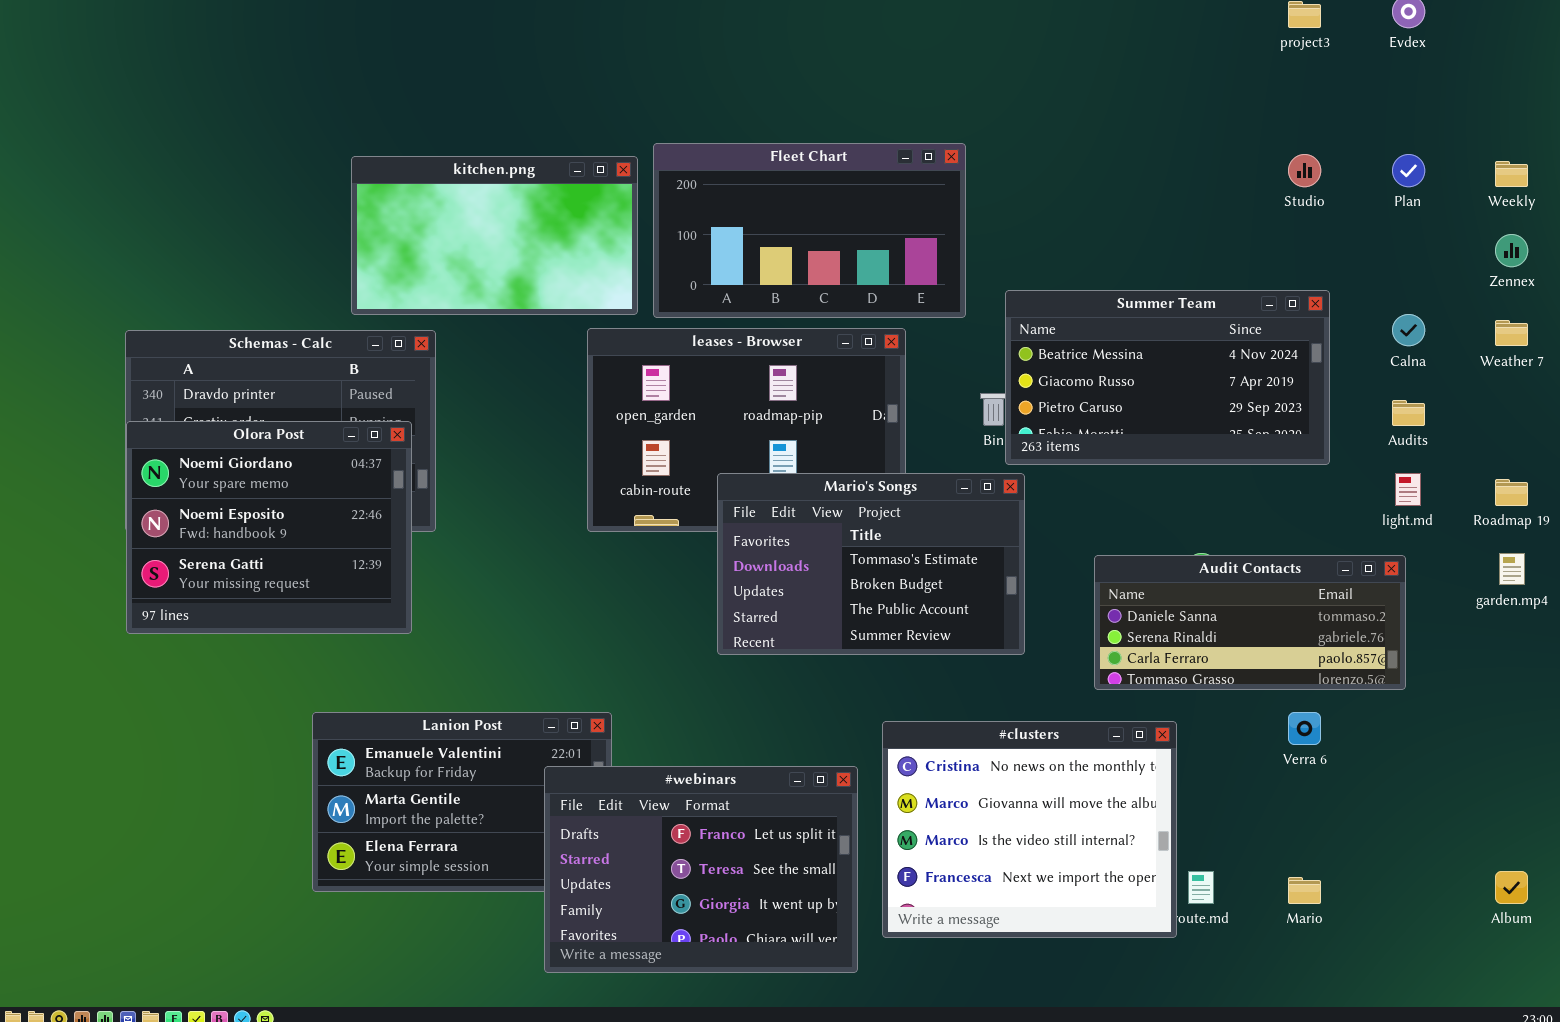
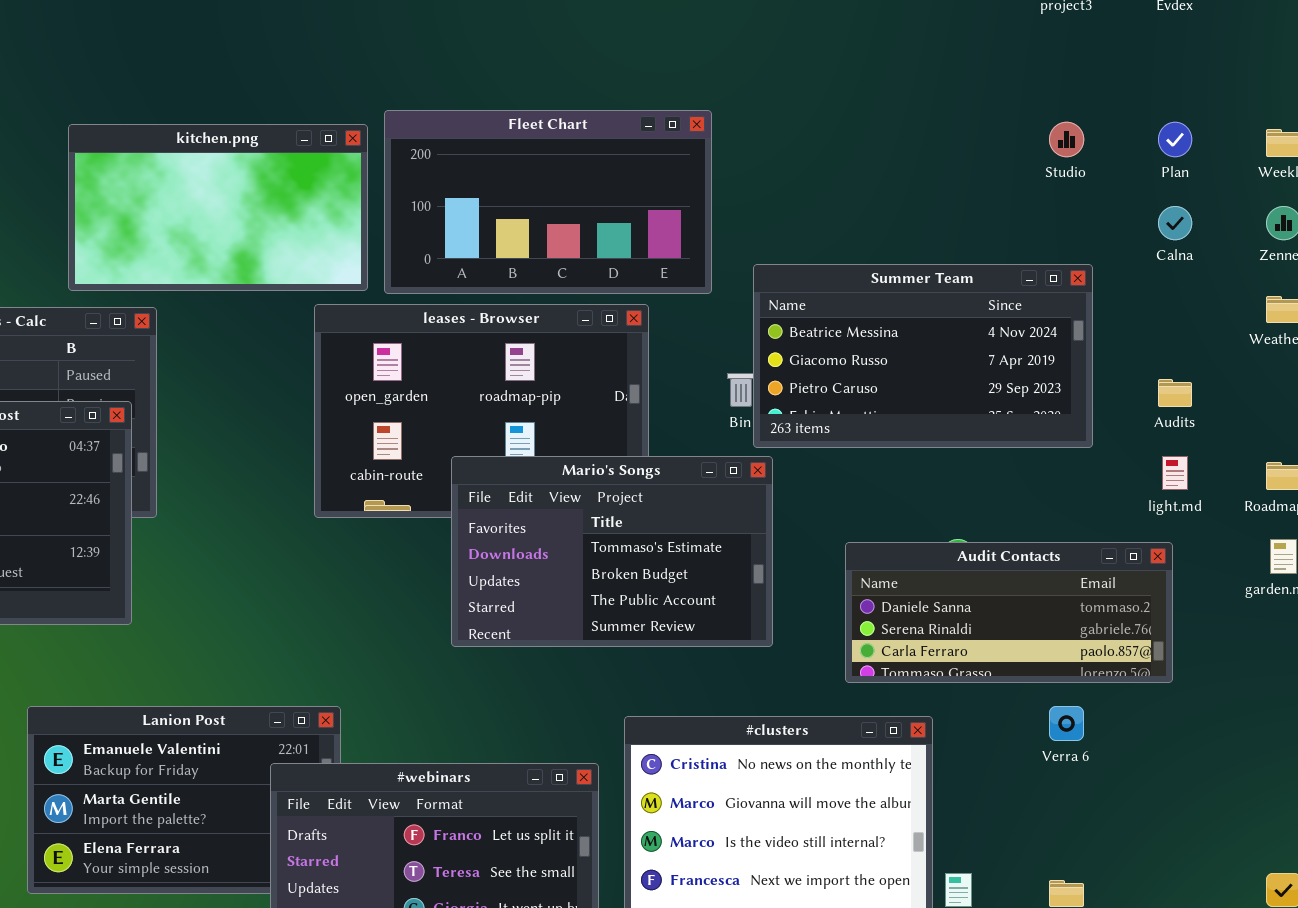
Calna: [1392,314,1425,346] -> [1158,206,1192,240], moved

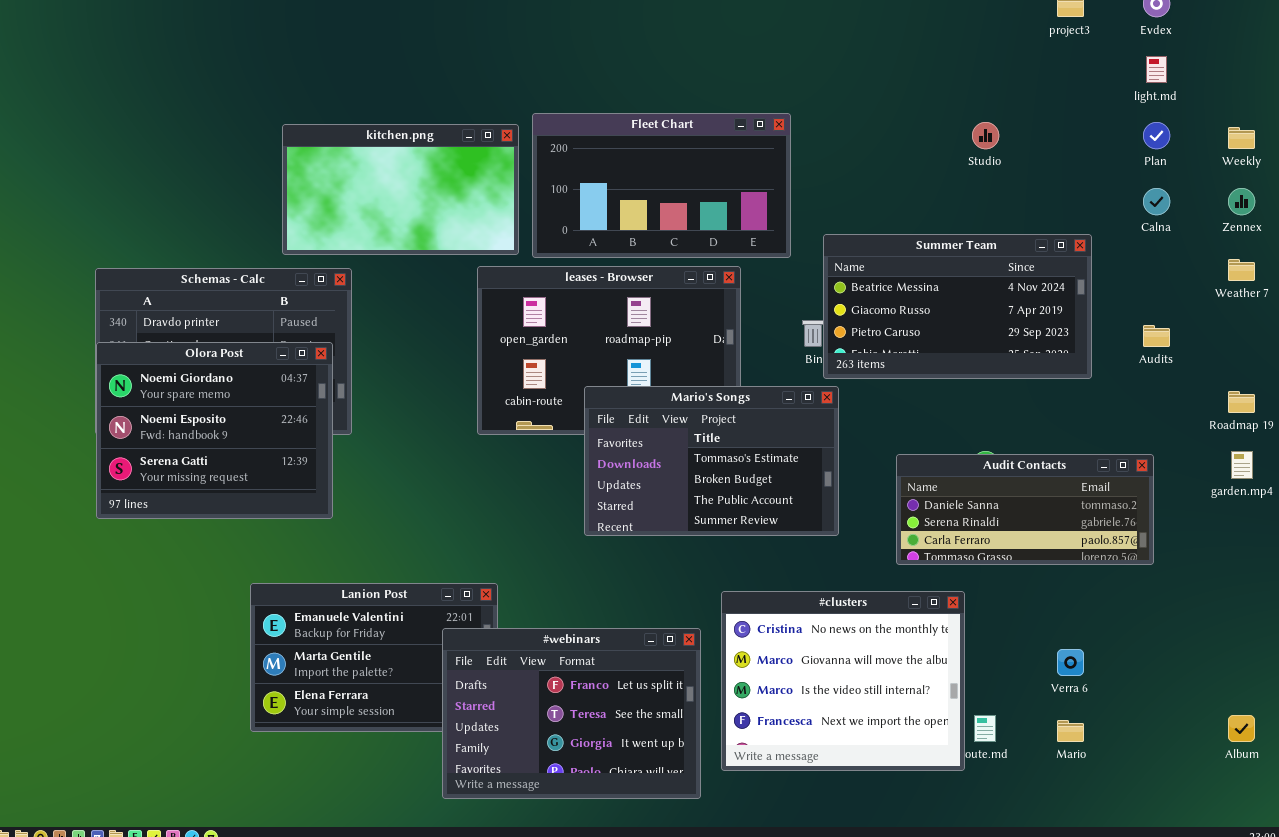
Studio: [1049,122,1084,157] -> [972,122,999,149], moved
light.md: [1162,456,1188,490] -> [1146,56,1167,83], moved
Verra 6: [1049,706,1084,741] -> [1057,649,1084,676], moved

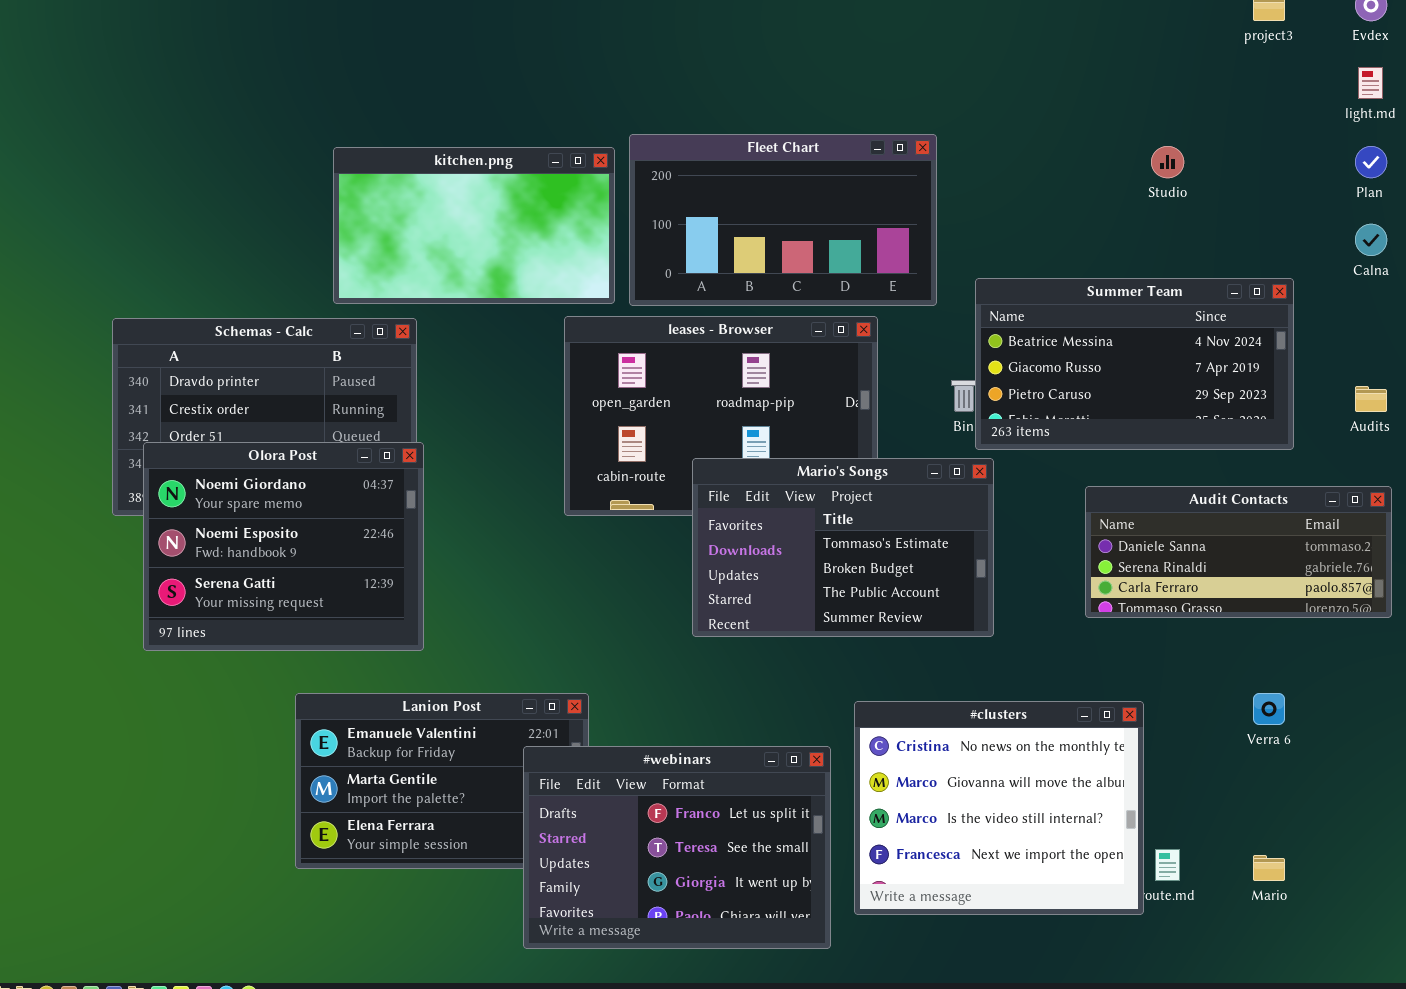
Olora Post: [96,342,333,519] -> [143,442,424,651], moved
Audit Contacts: [896,454,1154,565] -> [1085,486,1392,618], moved
Verra 6: [1057,649,1084,676] -> [1253,693,1285,725], moved

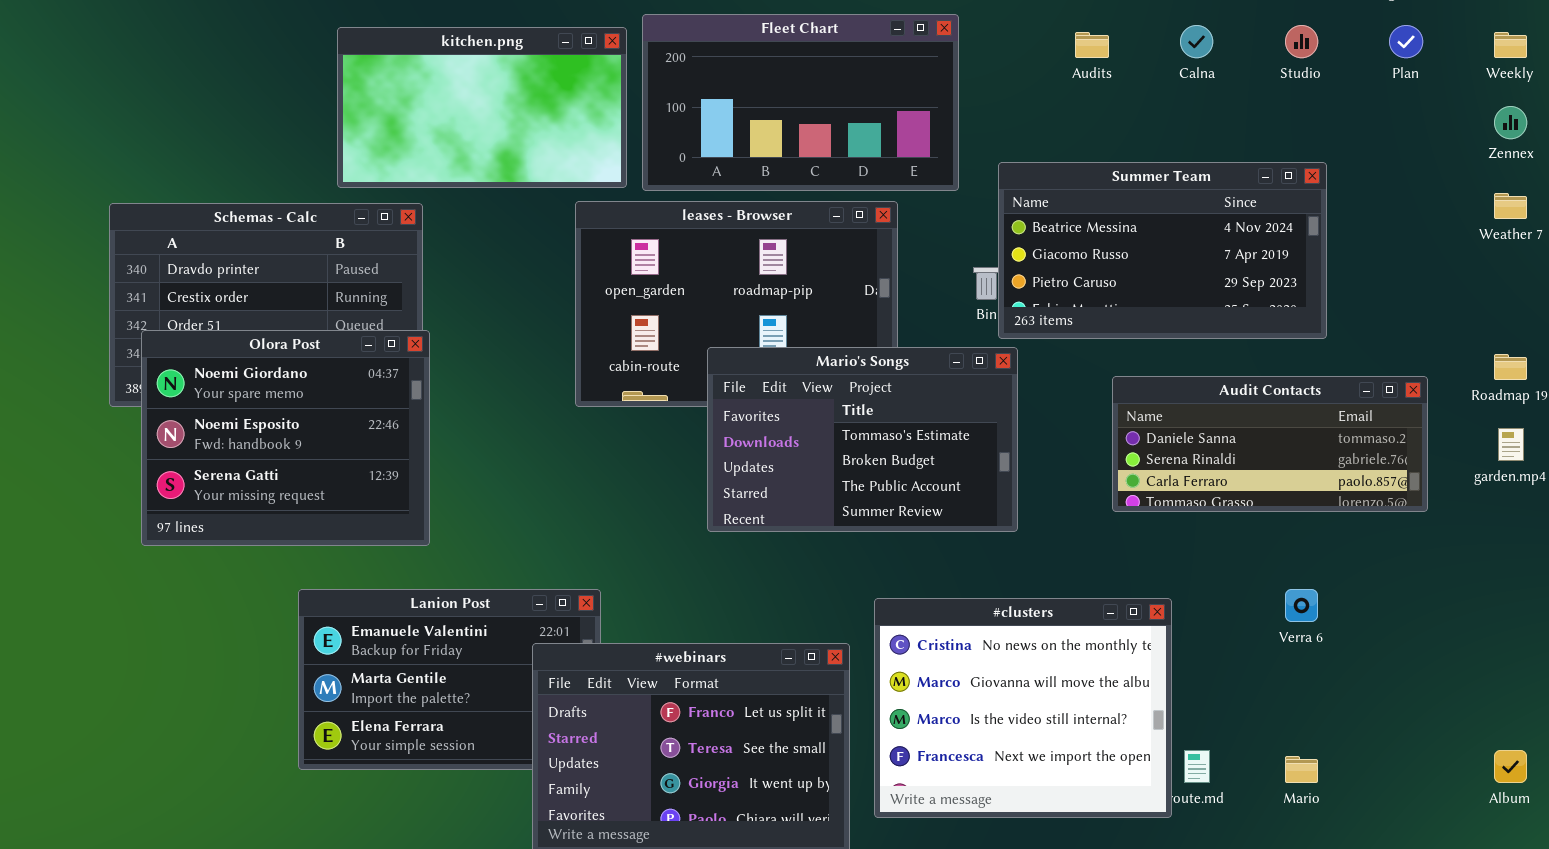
Studio: [1151,146,1184,178] -> [1285,25,1318,58], moved
Calna: [1355,224,1387,256] -> [1180,25,1213,58], moved
Audits: [1355,386,1387,412] -> [1075,32,1109,58], moved

